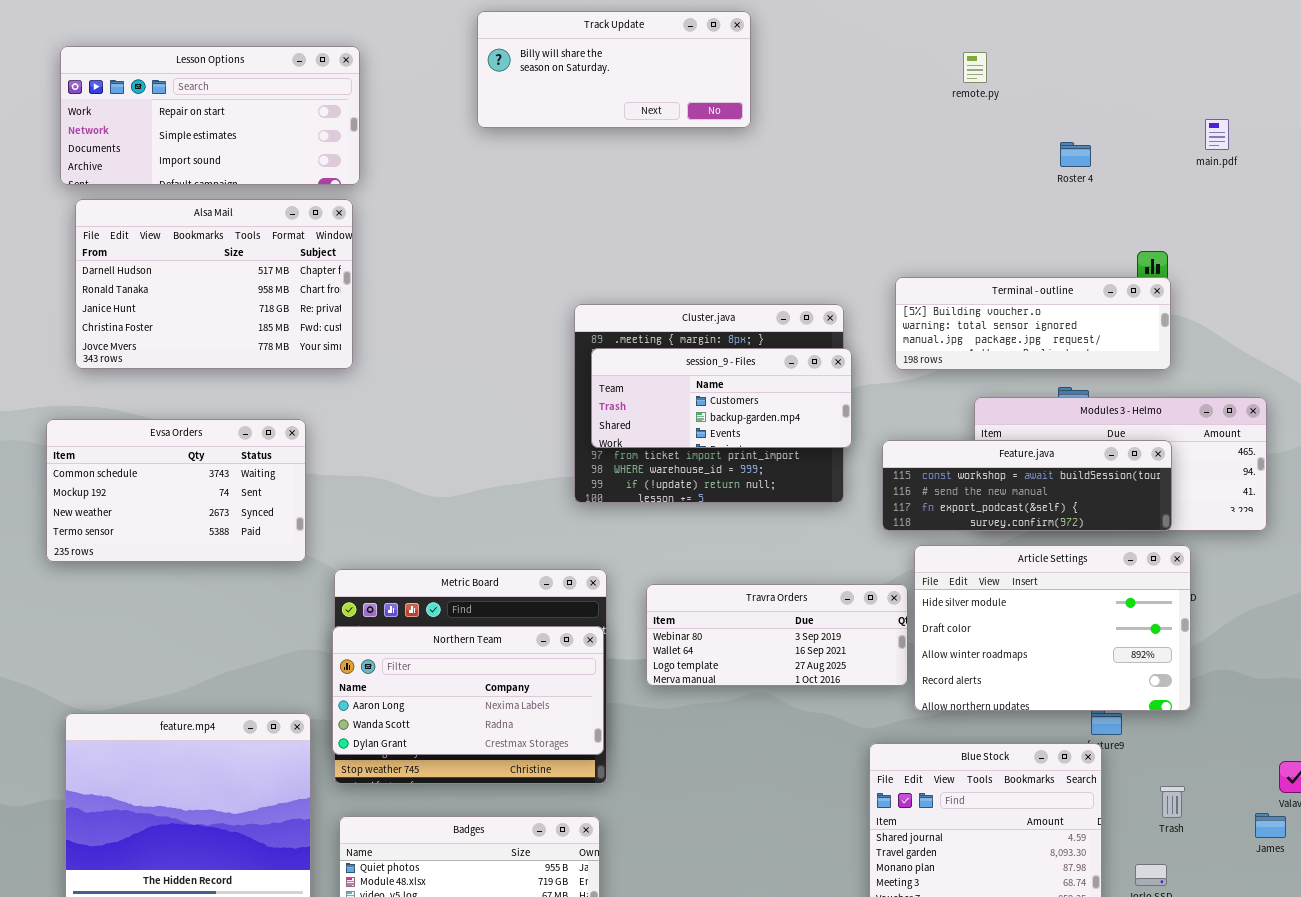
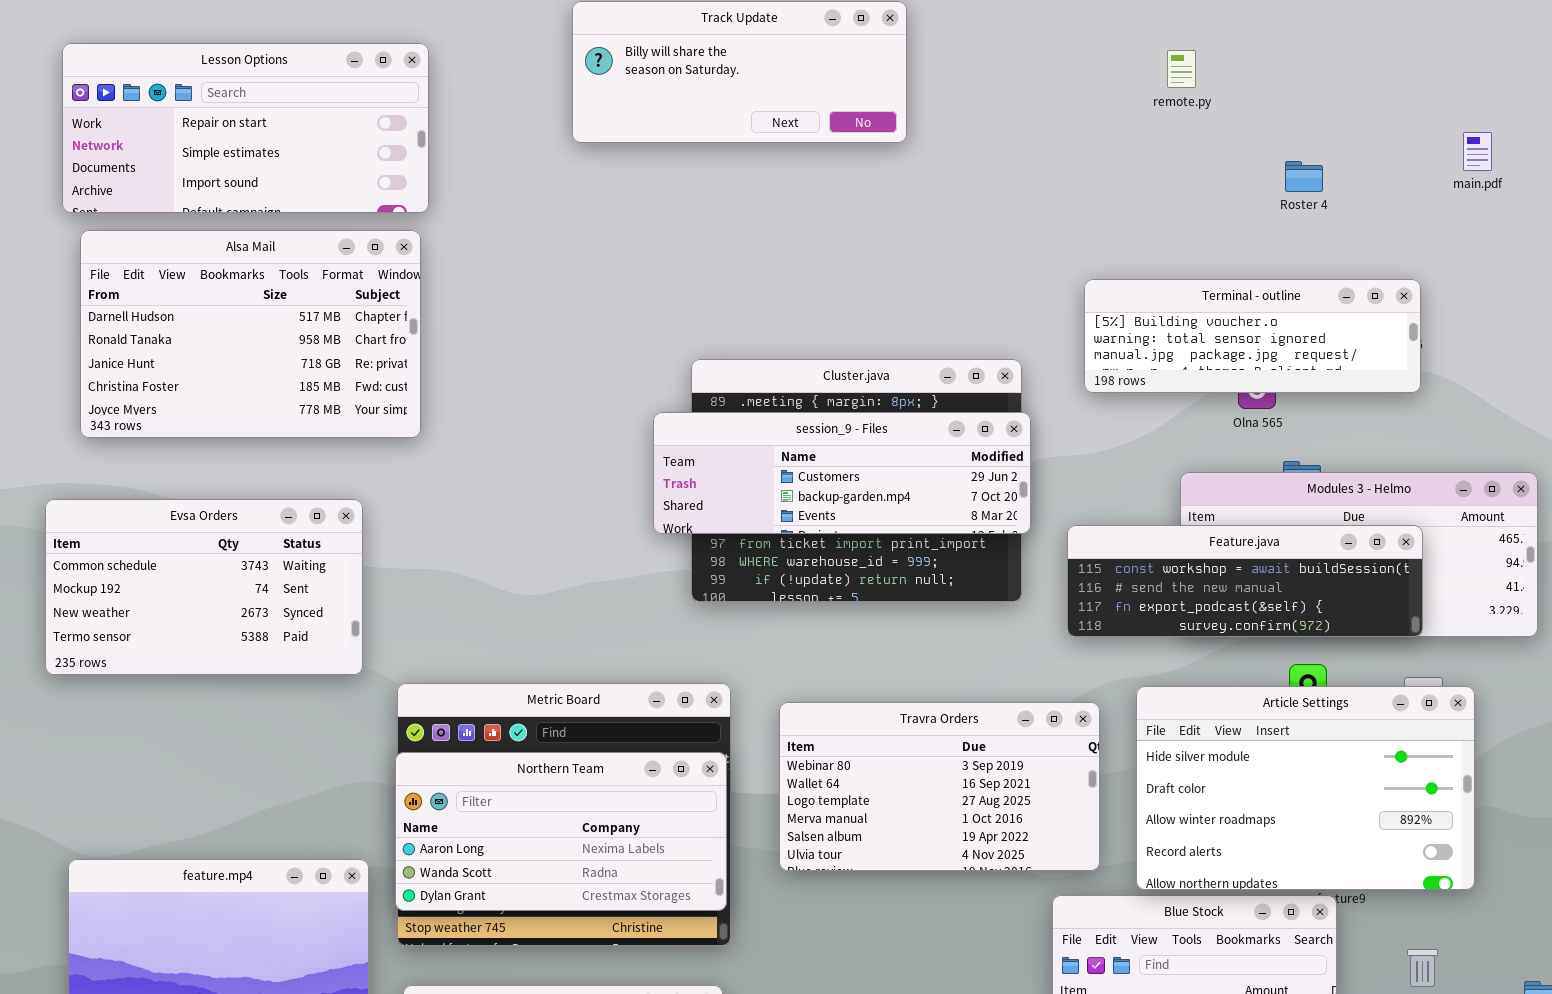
Terminal - outline: [895,277,1171,370] -> [1084,279,1421,393], moved
session_9 - Files: [591,348,852,448] -> [653,412,1031,534], resized
Article Settings: [914,545,1191,711] -> [1136,686,1475,890], moved
Travra Orders: [646,584,908,686] -> [779,702,1100,871], resized

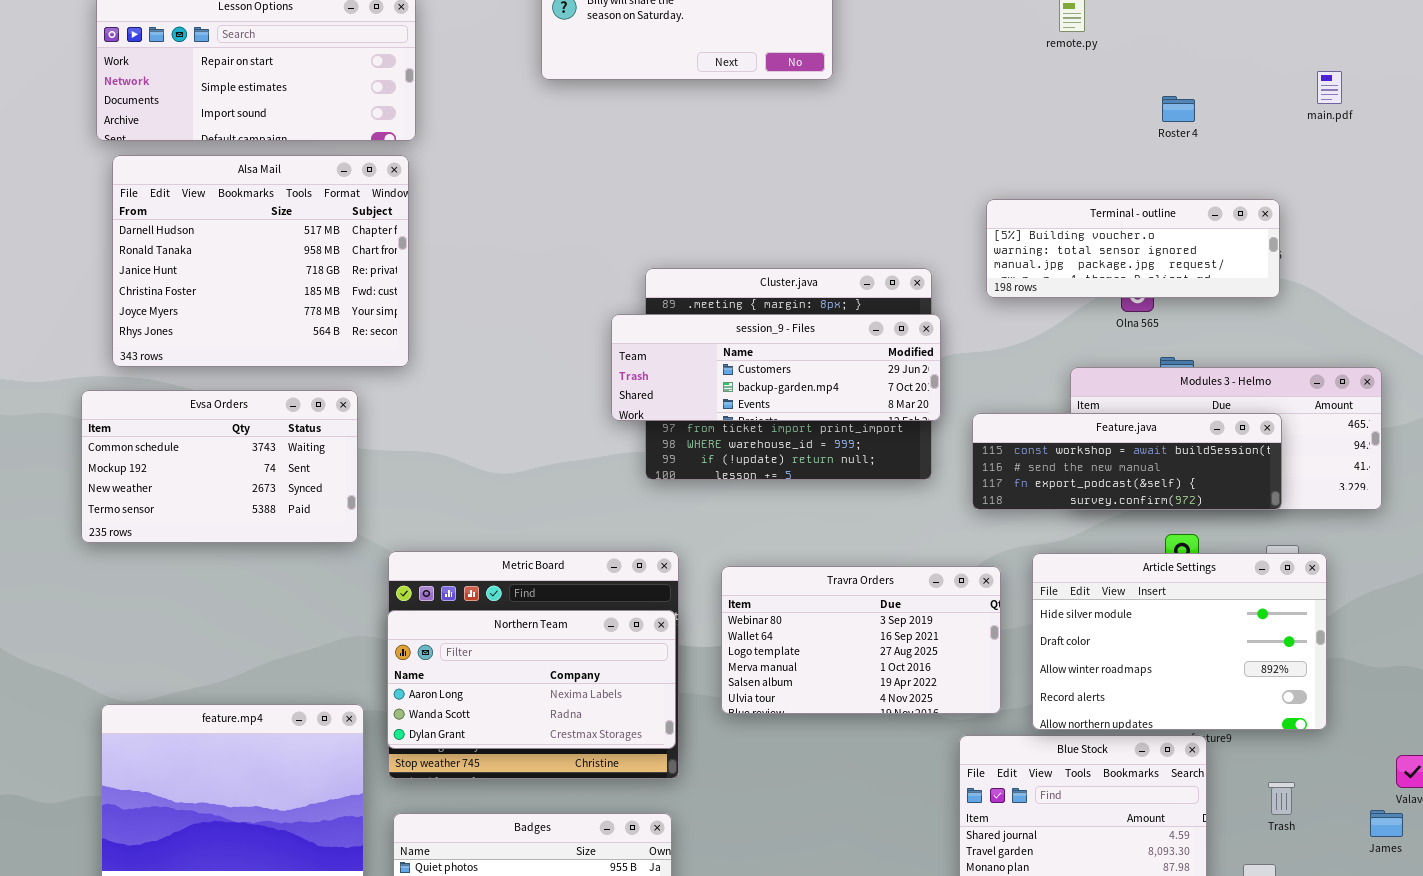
Alsa Mail: [80,230,421,438] -> [112,155,409,367], resized

